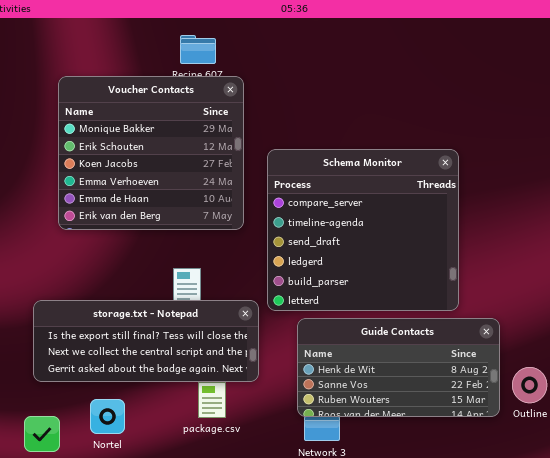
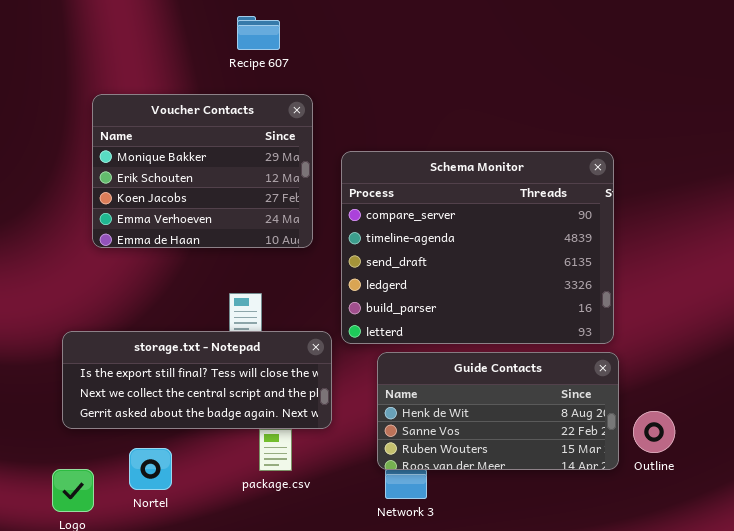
Voucher Contacts: [58,76,244,230] -> [92,94,313,248], resized
Schema Monitor: [267,149,459,311] -> [341,151,614,344], resized

